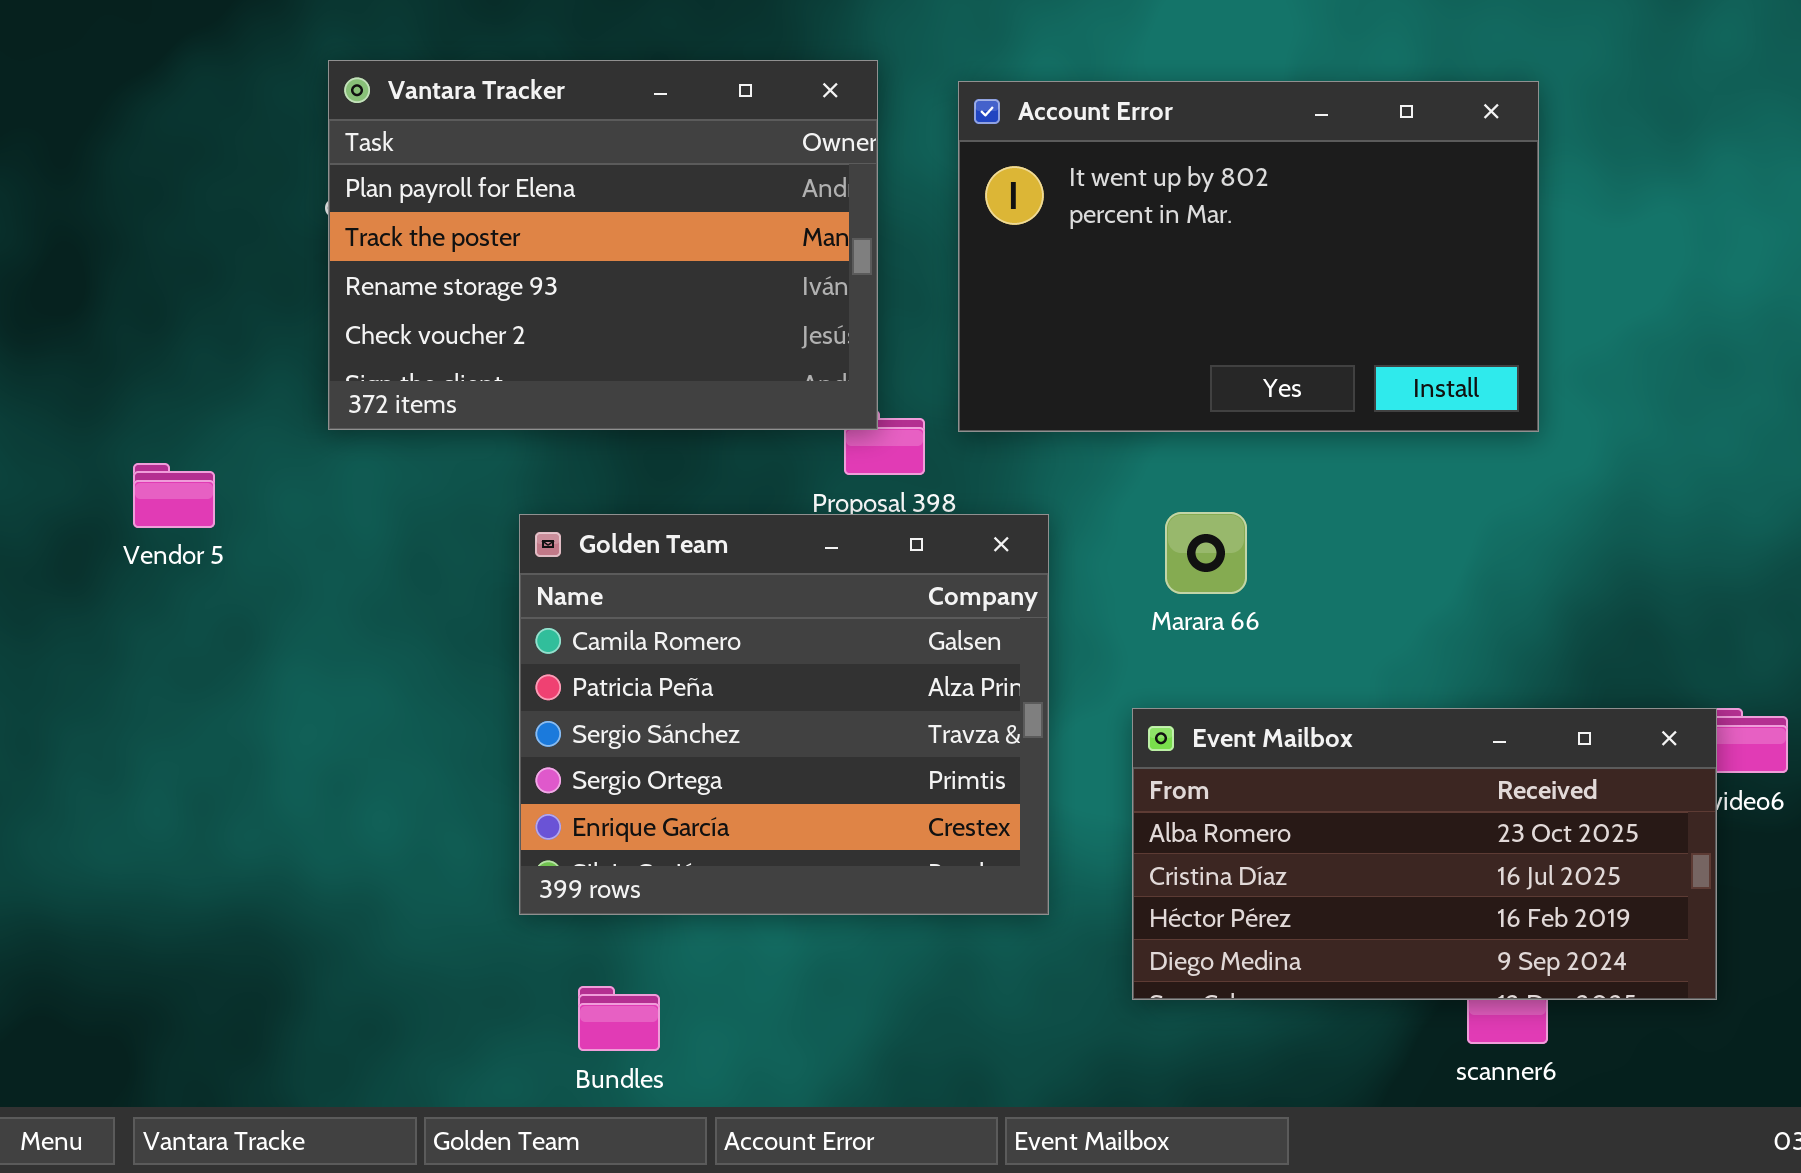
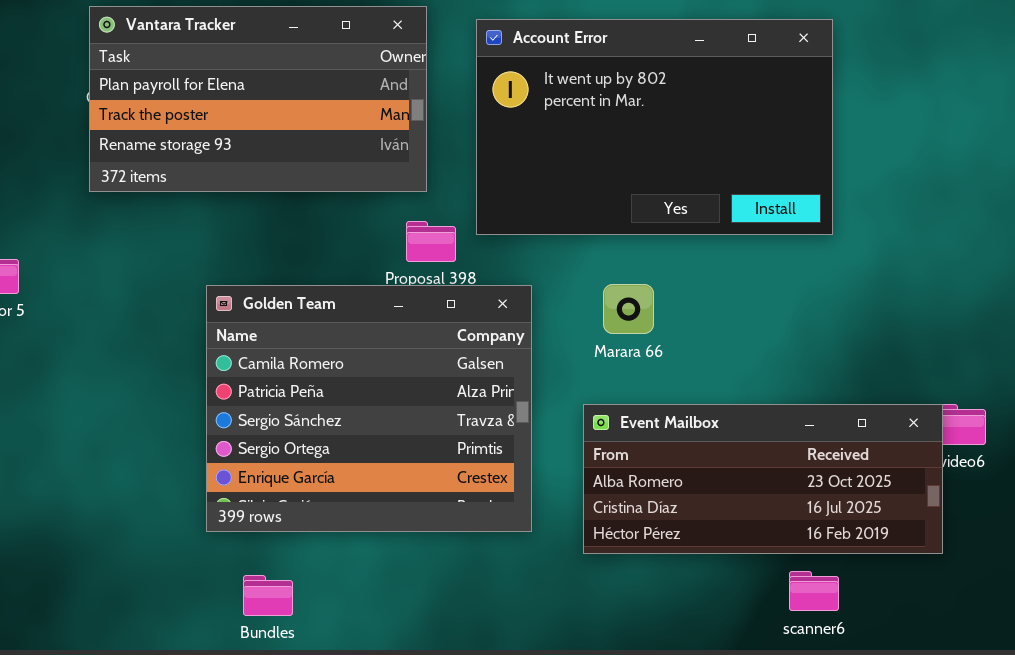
Vantara Tracker: [328,60,878,430] -> [89,6,427,192], resized
Event Mailbox: [1132,708,1717,1000] -> [583,404,943,554], resized

